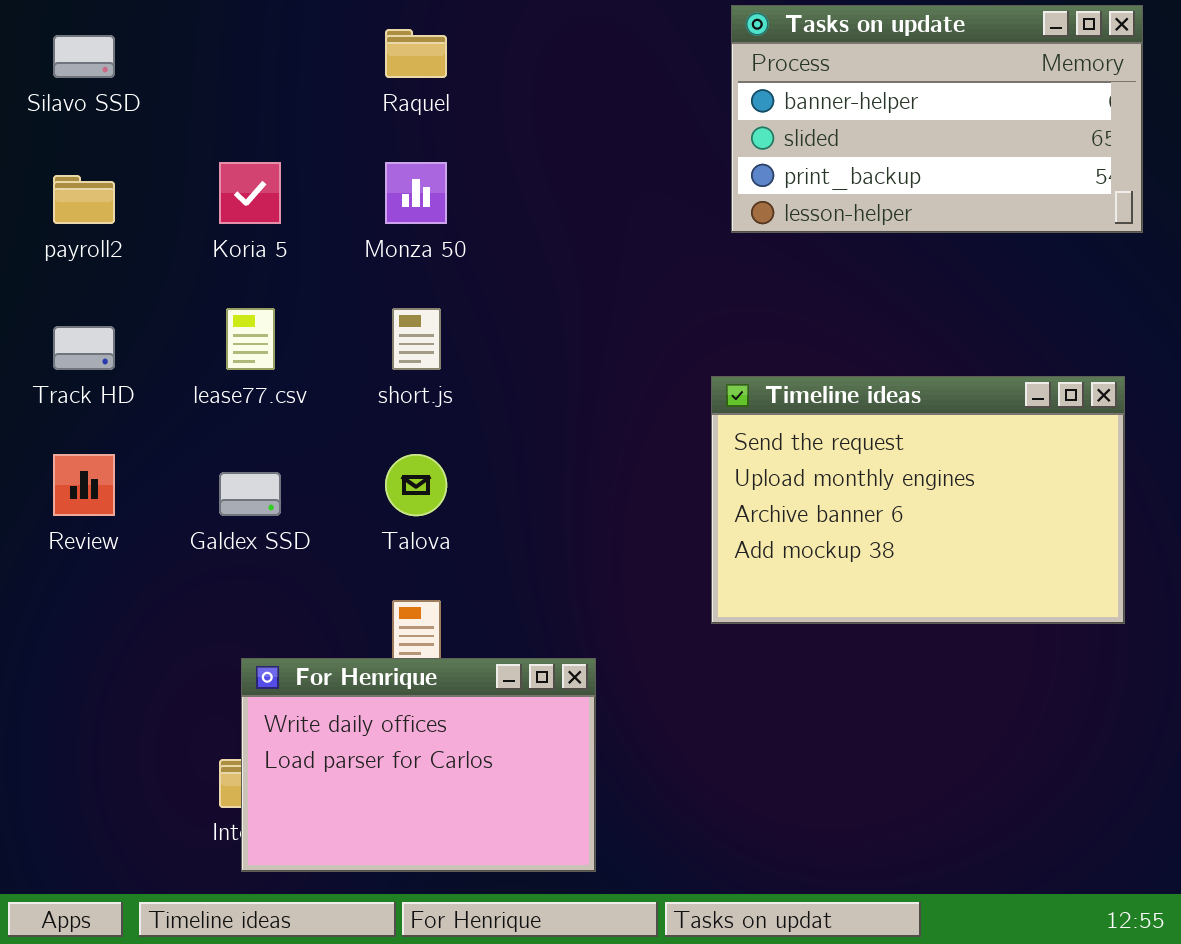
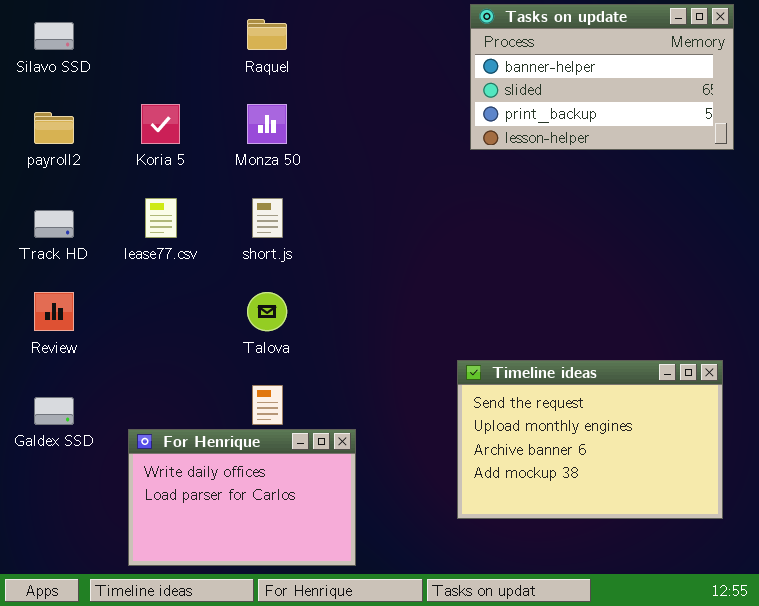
Timeline ideas: [711,376,1125,624] -> [457,360,723,519], moved
Galdex SSD: [219,472,281,516] -> [34,397,74,425], moved
For Henrique: [241,658,596,872] -> [128,429,356,566], moved

